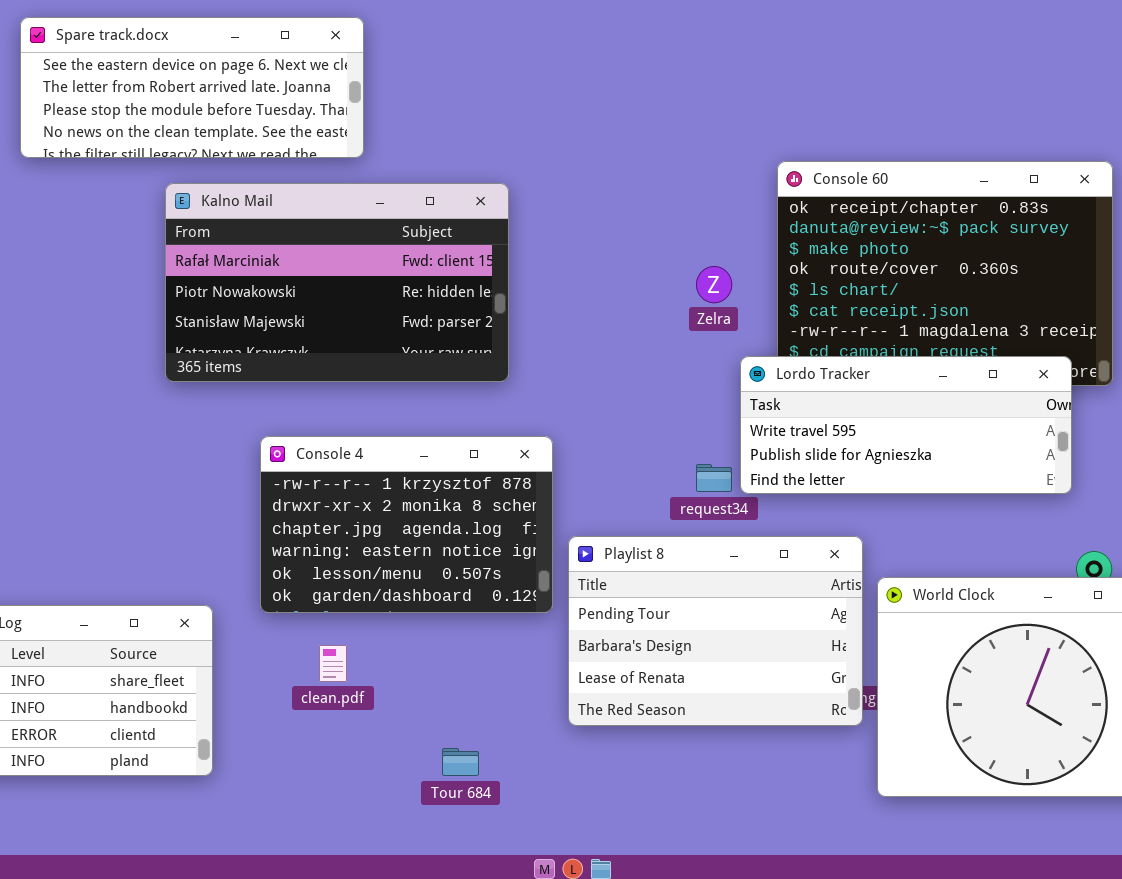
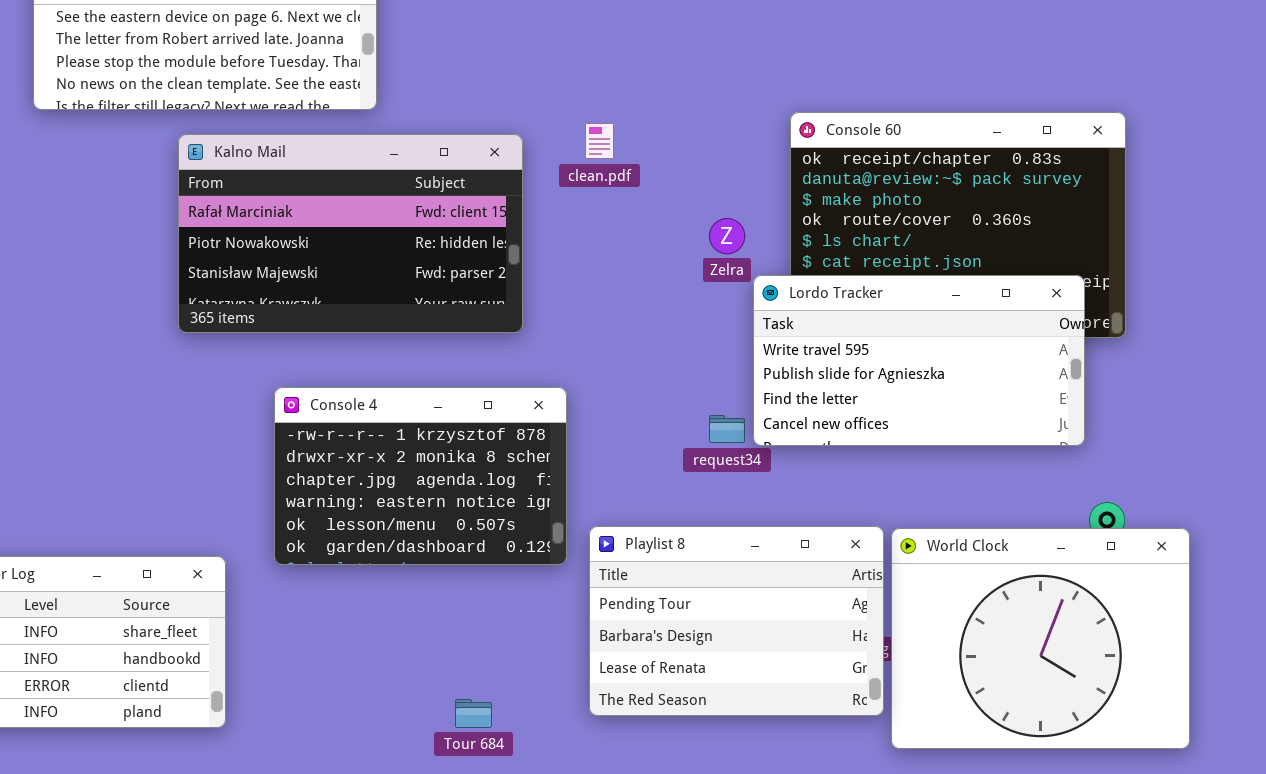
Lordo Tracker: [740,356,1072,494] -> [753,275,1085,446], resized
Playlist 8: [568,536,863,726] -> [589,526,884,716], moved
clean.pdf: [319,645,347,682] -> [585,123,614,159], moved

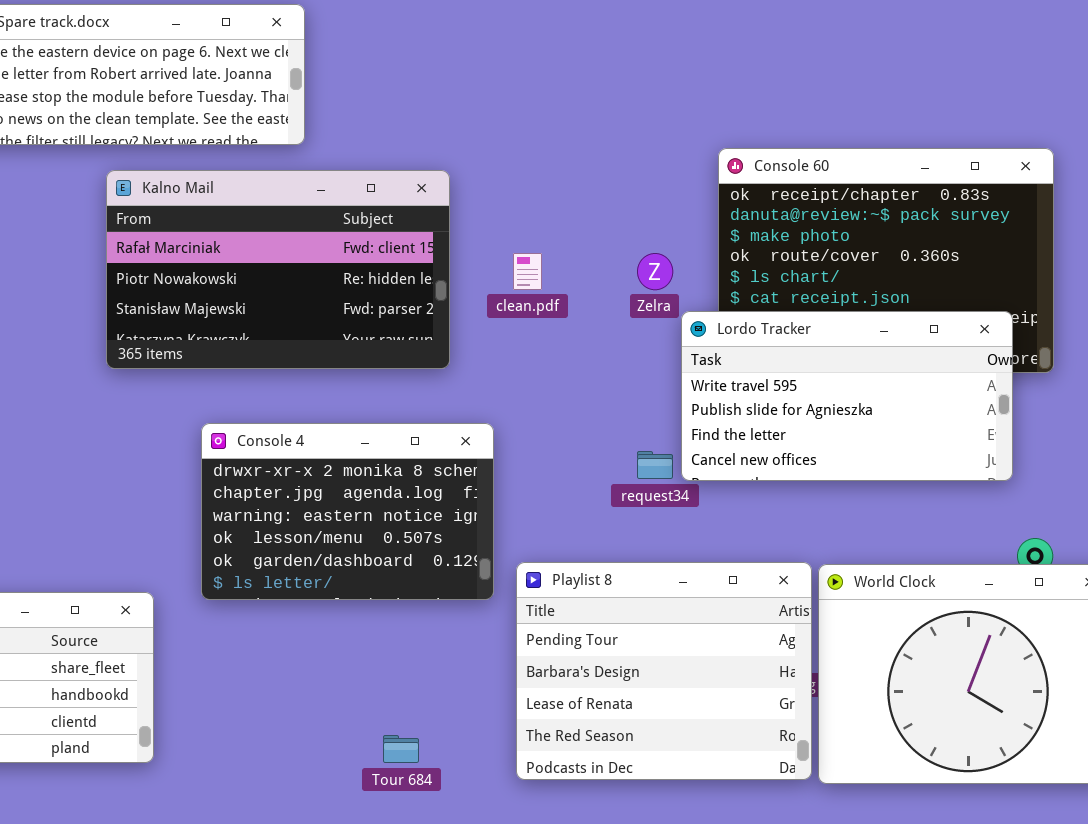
clean.pdf: [585,123,614,159] -> [513,253,542,290], moved
Console 4: [274,387,567,565] -> [201,423,494,600], scrolled down 1 row
Playlist 8: [589,526,884,716] -> [516,562,812,780], resized

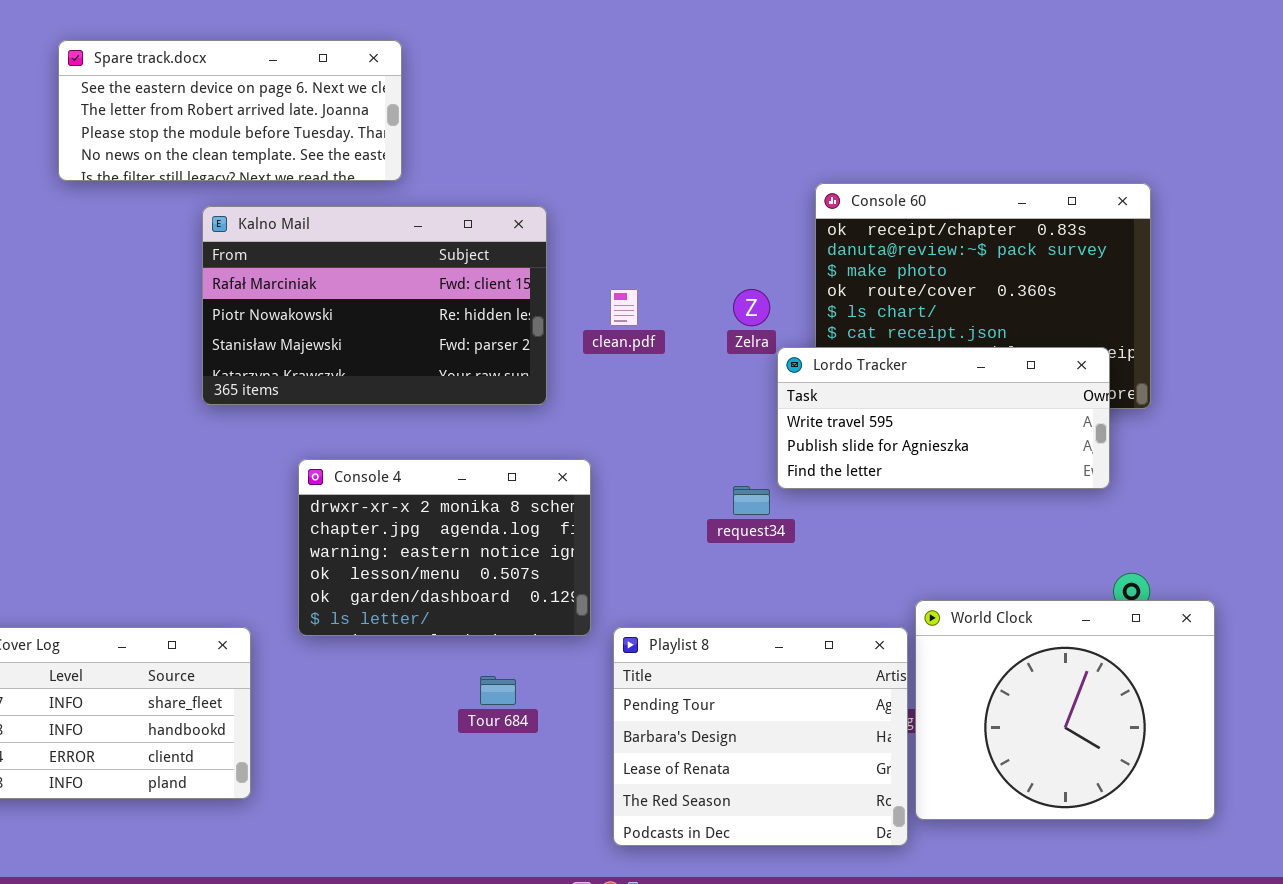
Lordo Tracker: [681,311,1013,481] -> [777,347,1110,489], resized
Playlist 8: [516,562,812,780] -> [613,627,908,846], moved
Tour 684: [383,735,419,763] -> [480,676,516,705], moved

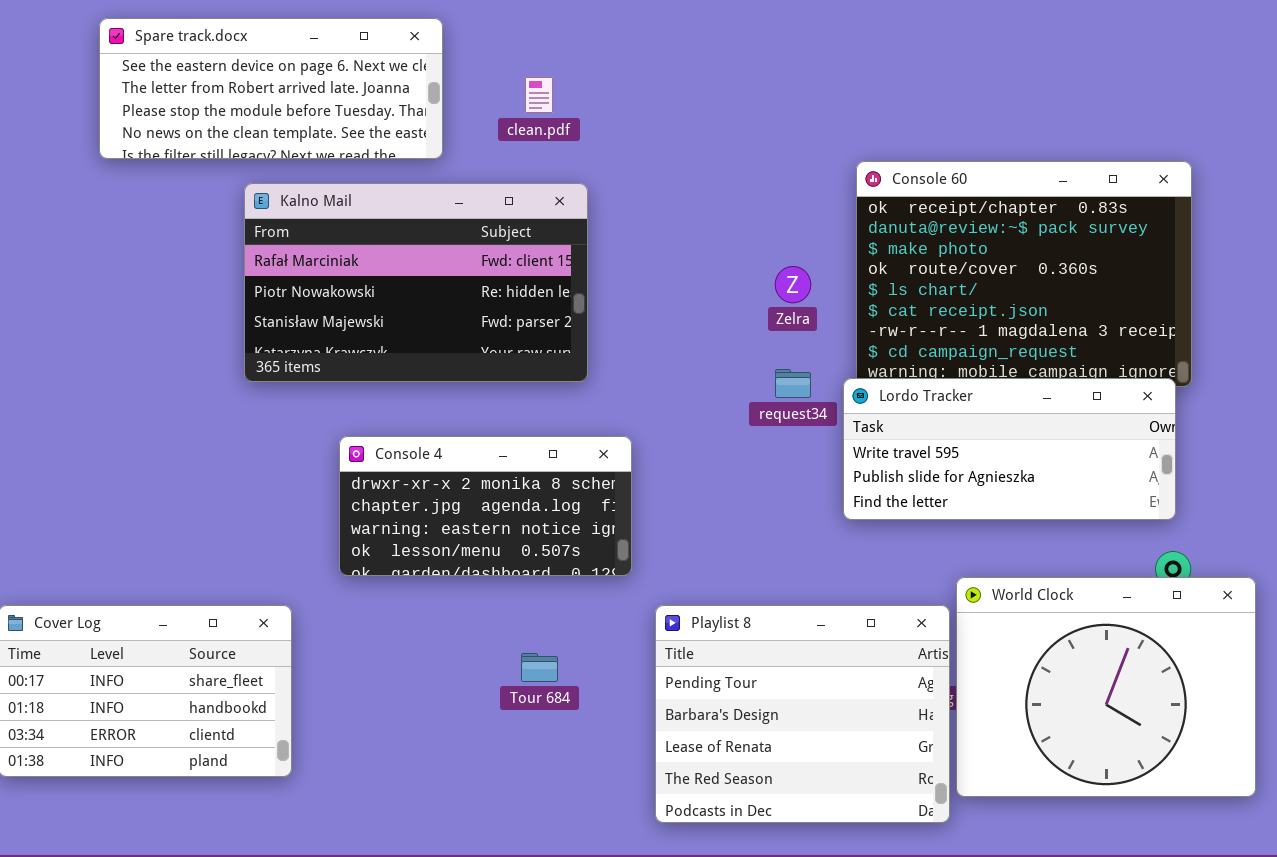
clean.pdf: [610,289,638,326] -> [525,77,553,113], moved
Lordo Tracker: [777,347,1110,489] -> [843,378,1176,520], moved
Console 4: [298,459,591,636] -> [339,436,632,576], resized
request34: [733,486,770,515] -> [775,369,811,398], moved

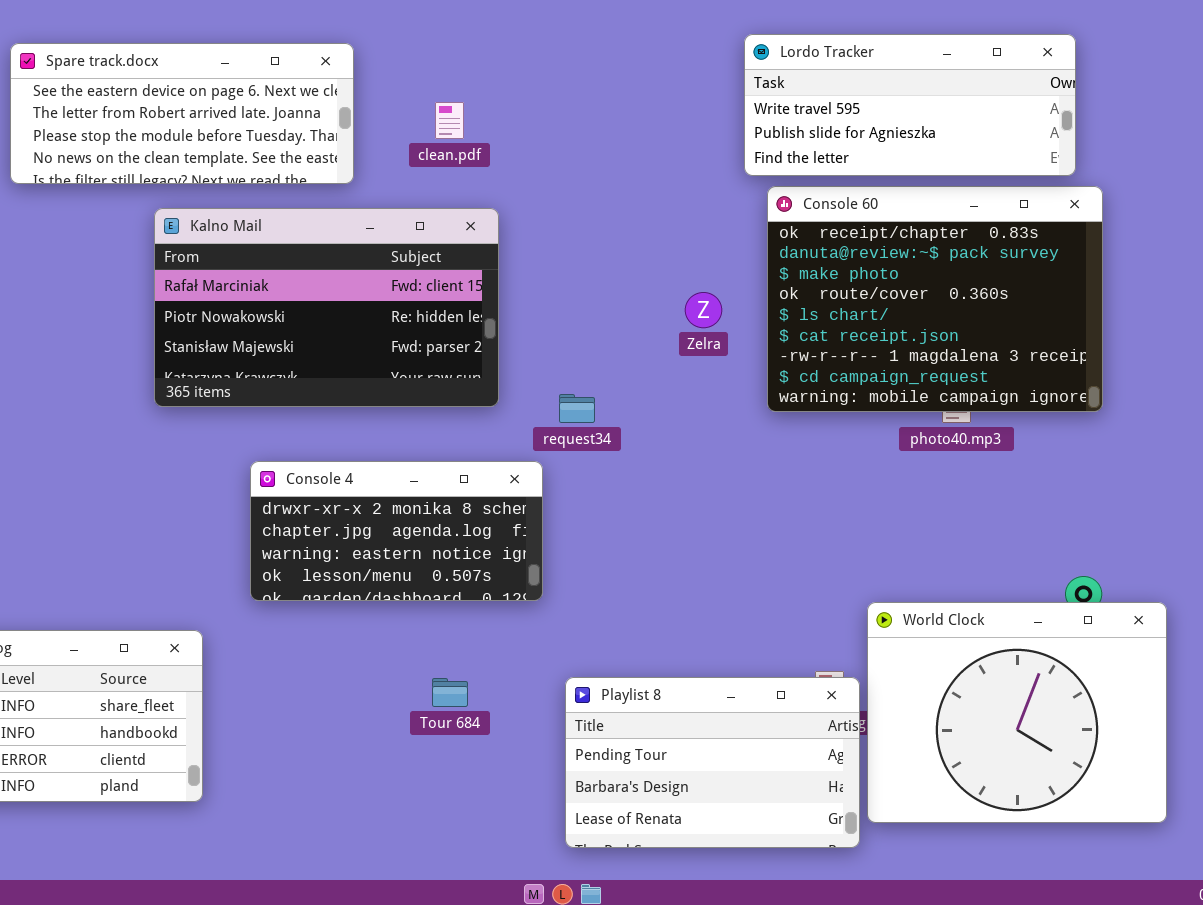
request34: [775,369,811,398] -> [559,394,595,423], moved
Lordo Tracker: [843,378,1176,520] -> [744,34,1076,176], moved
Playlist 8: [655,605,950,823] -> [565,677,860,848], resized

